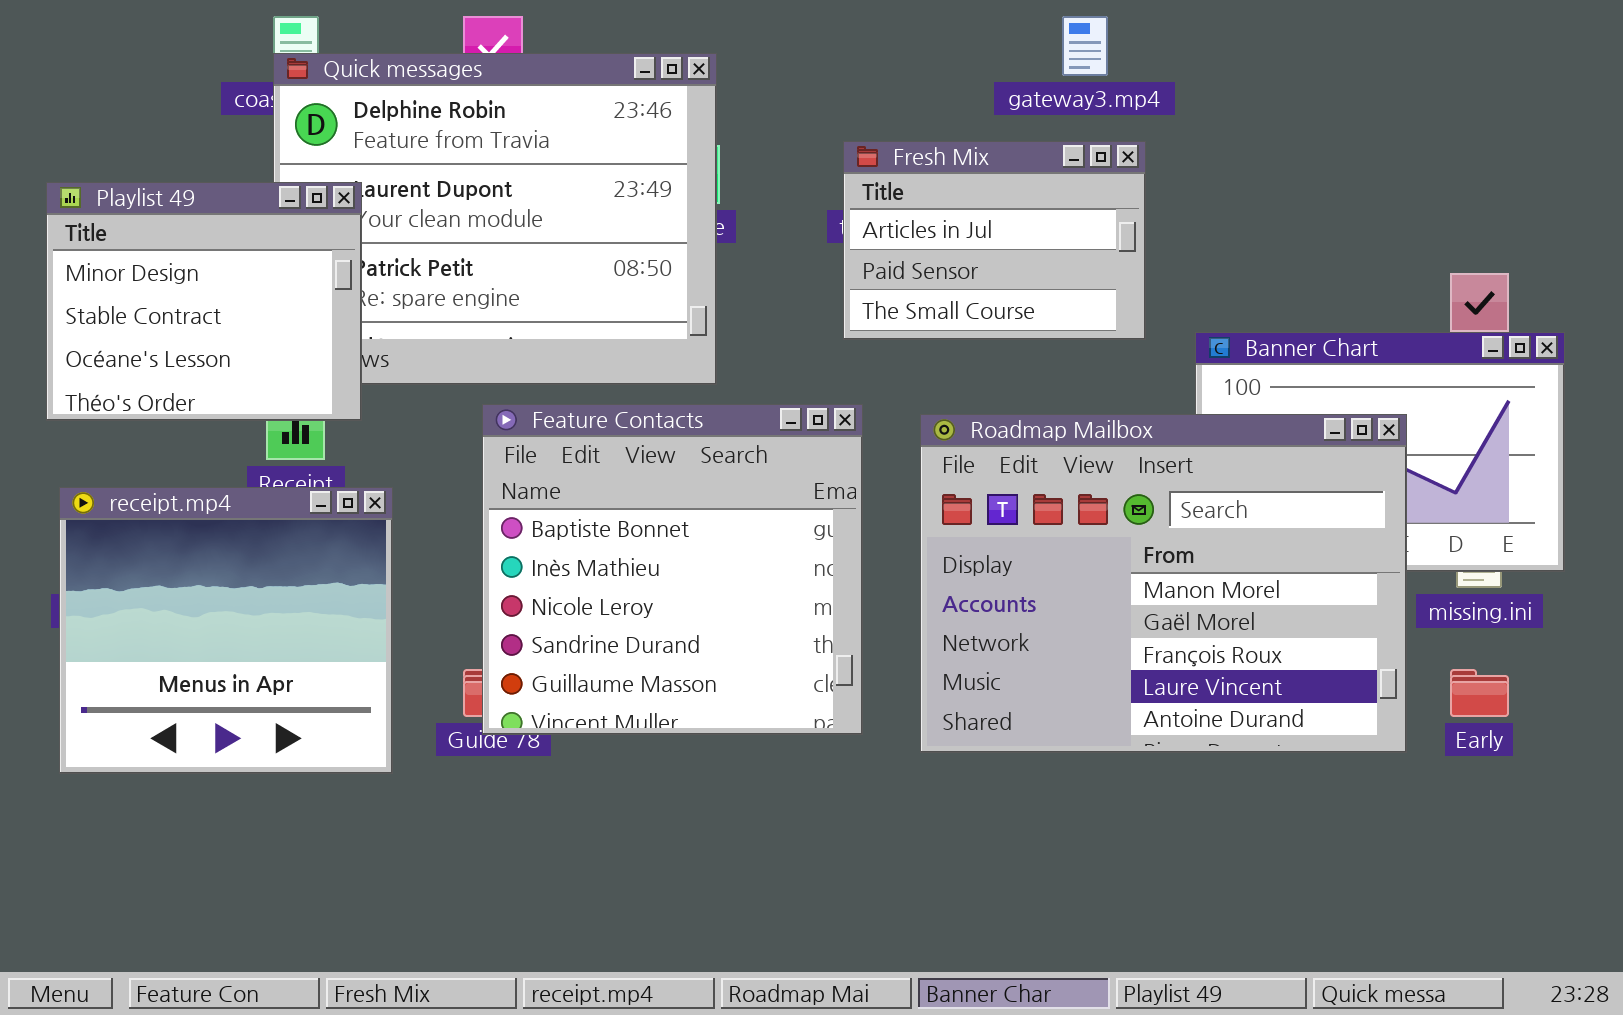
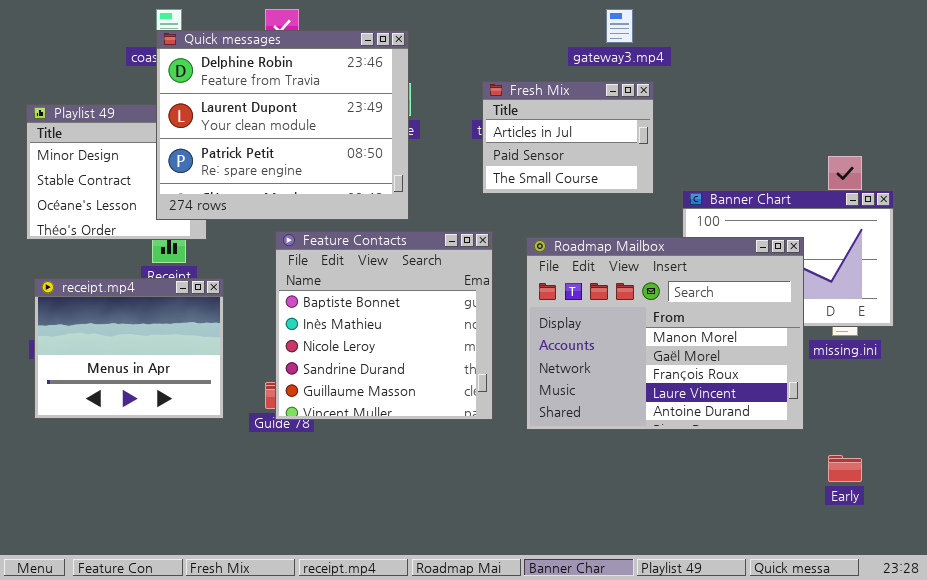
Quick messages: [273,53,717,385] -> [156,30,409,220], raised
receipt.mp4: [59,487,393,774] -> [34,278,224,419], resized
Early: [1450,669,1509,717] -> [828,455,862,482], moved

